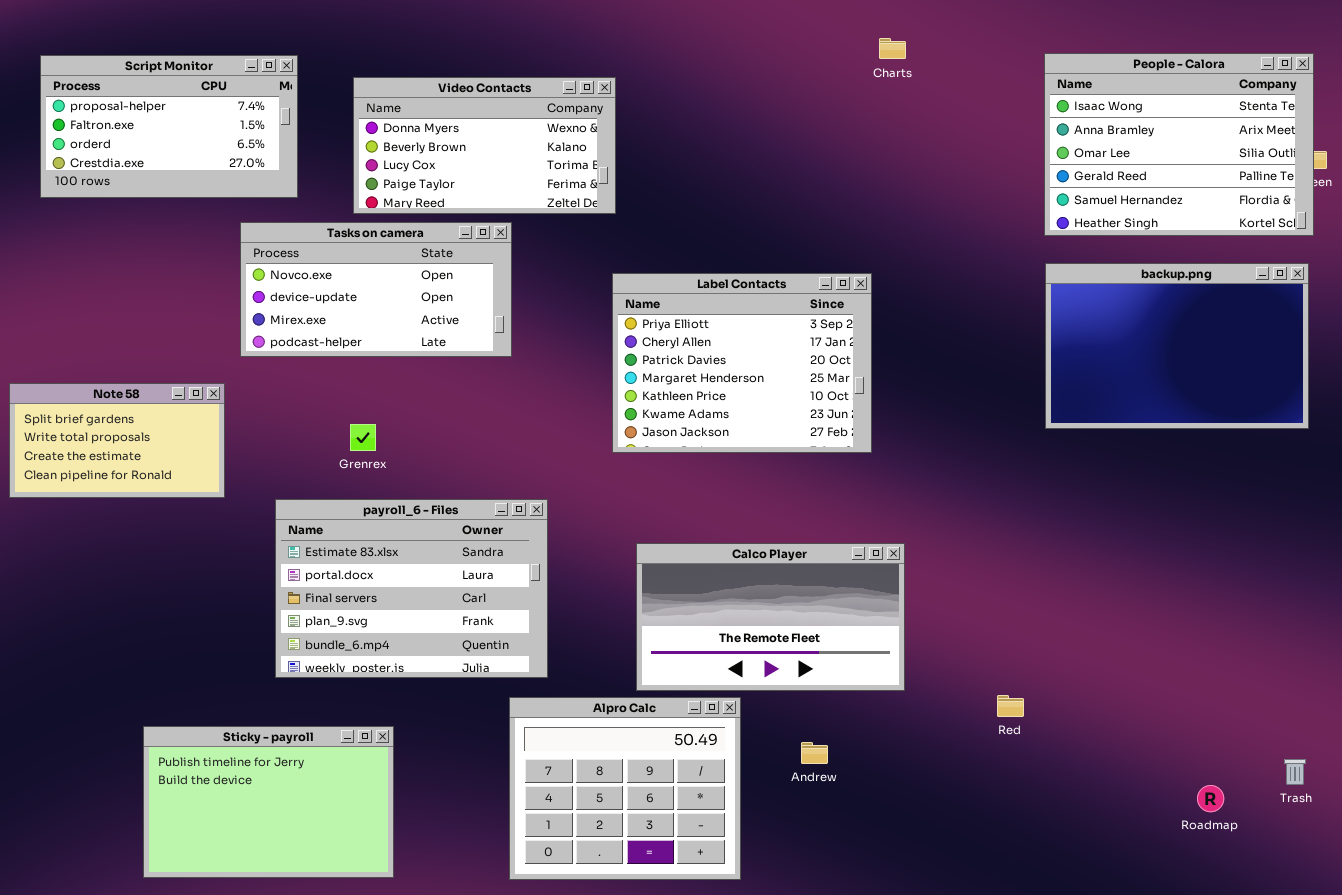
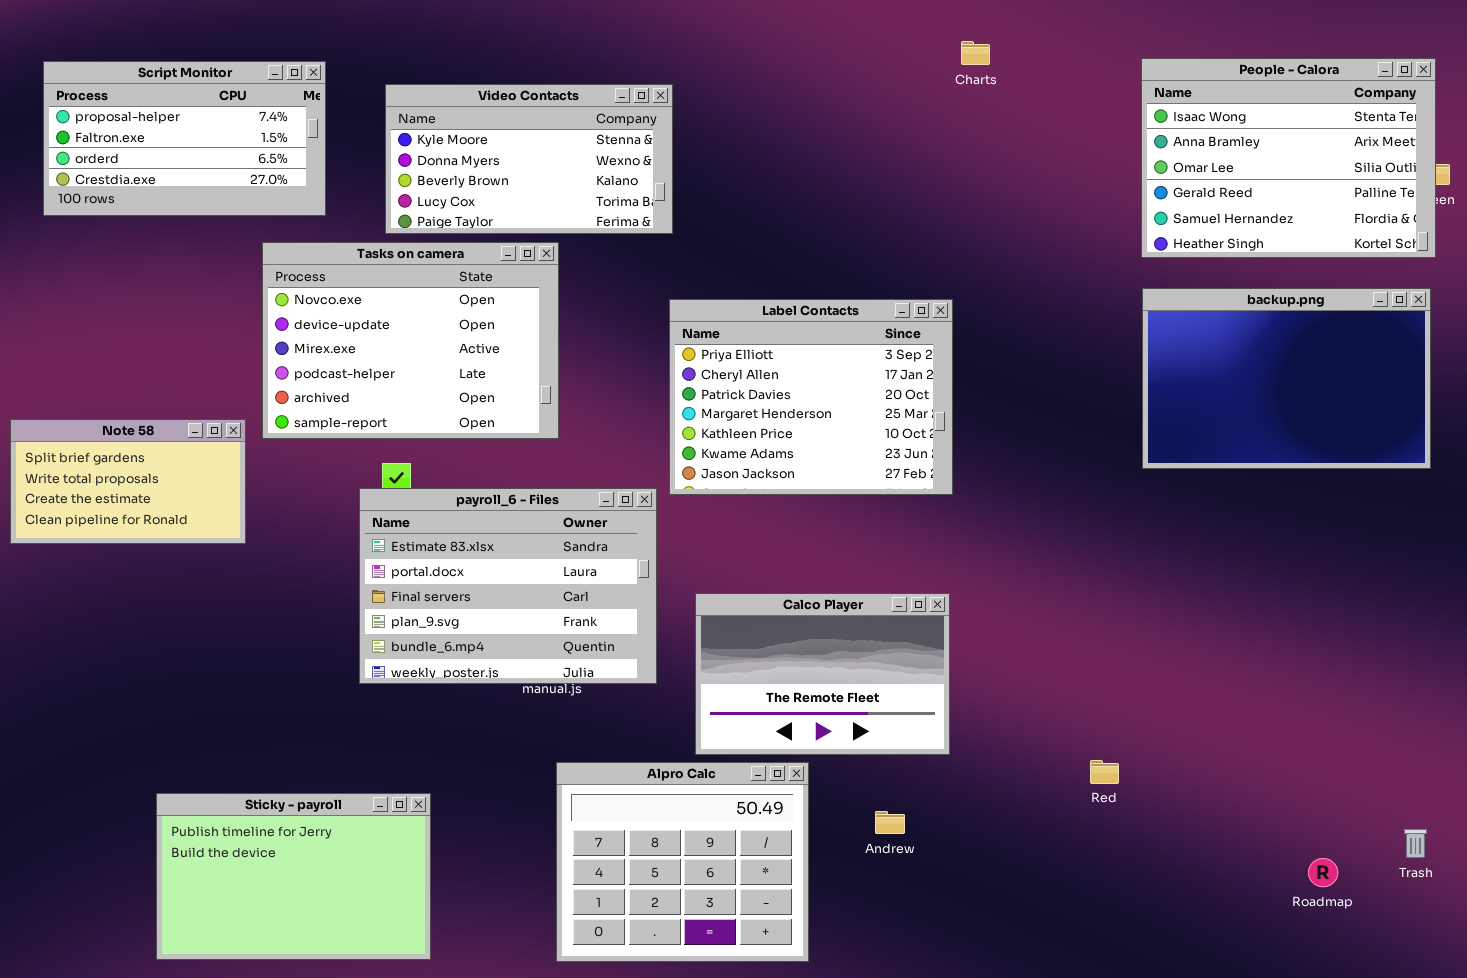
Video Contacts: [353,77,616,214] -> [385,84,673,234], scrolled up 1 row
Tasks on camera: [240,222,512,357] -> [262,242,559,439], resized
payroll_6 - Files: [275,499,548,678] -> [359,488,657,684], moved
Calco Player: [636,543,905,691] -> [695,593,950,755], resized

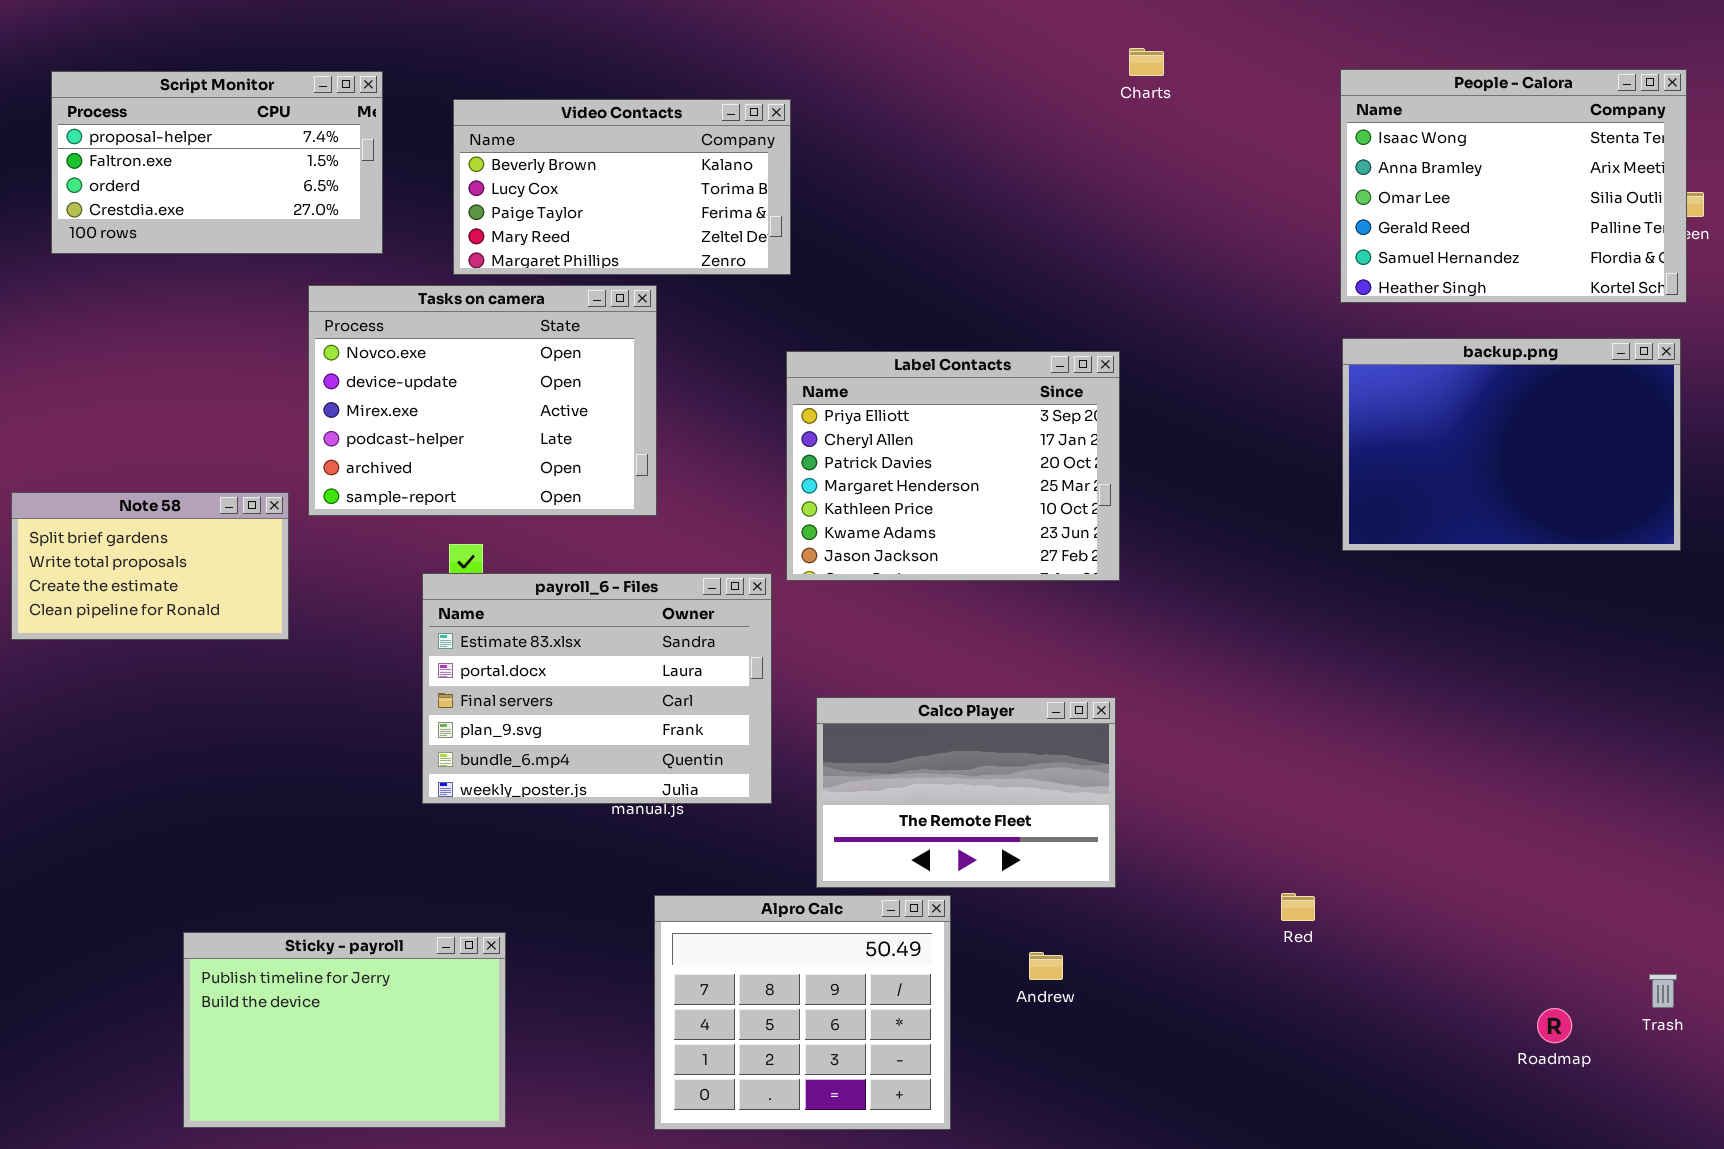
Video Contacts: [385,84,673,234] -> [453,99,791,275], scrolled down 2 rows

